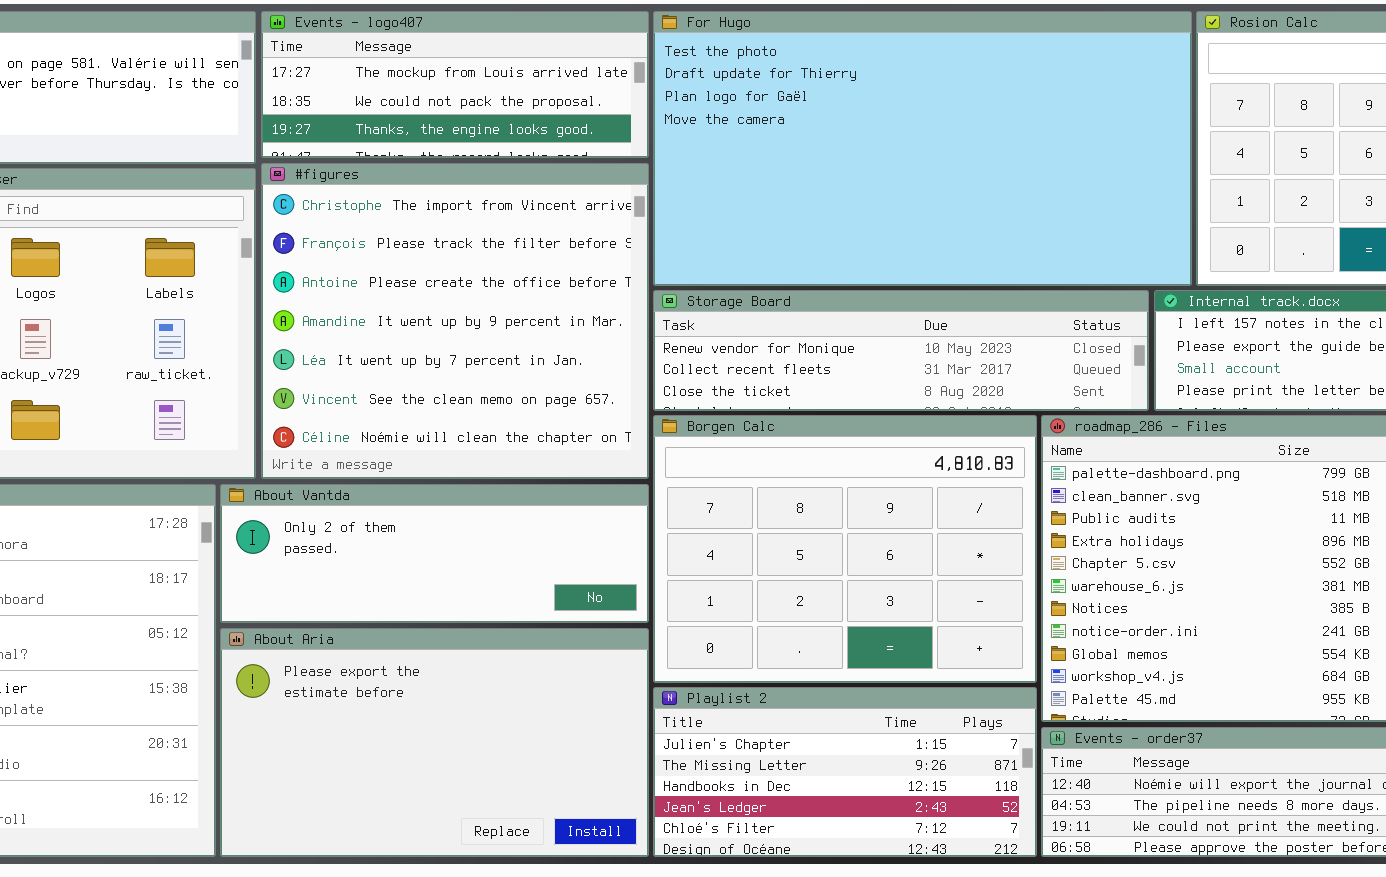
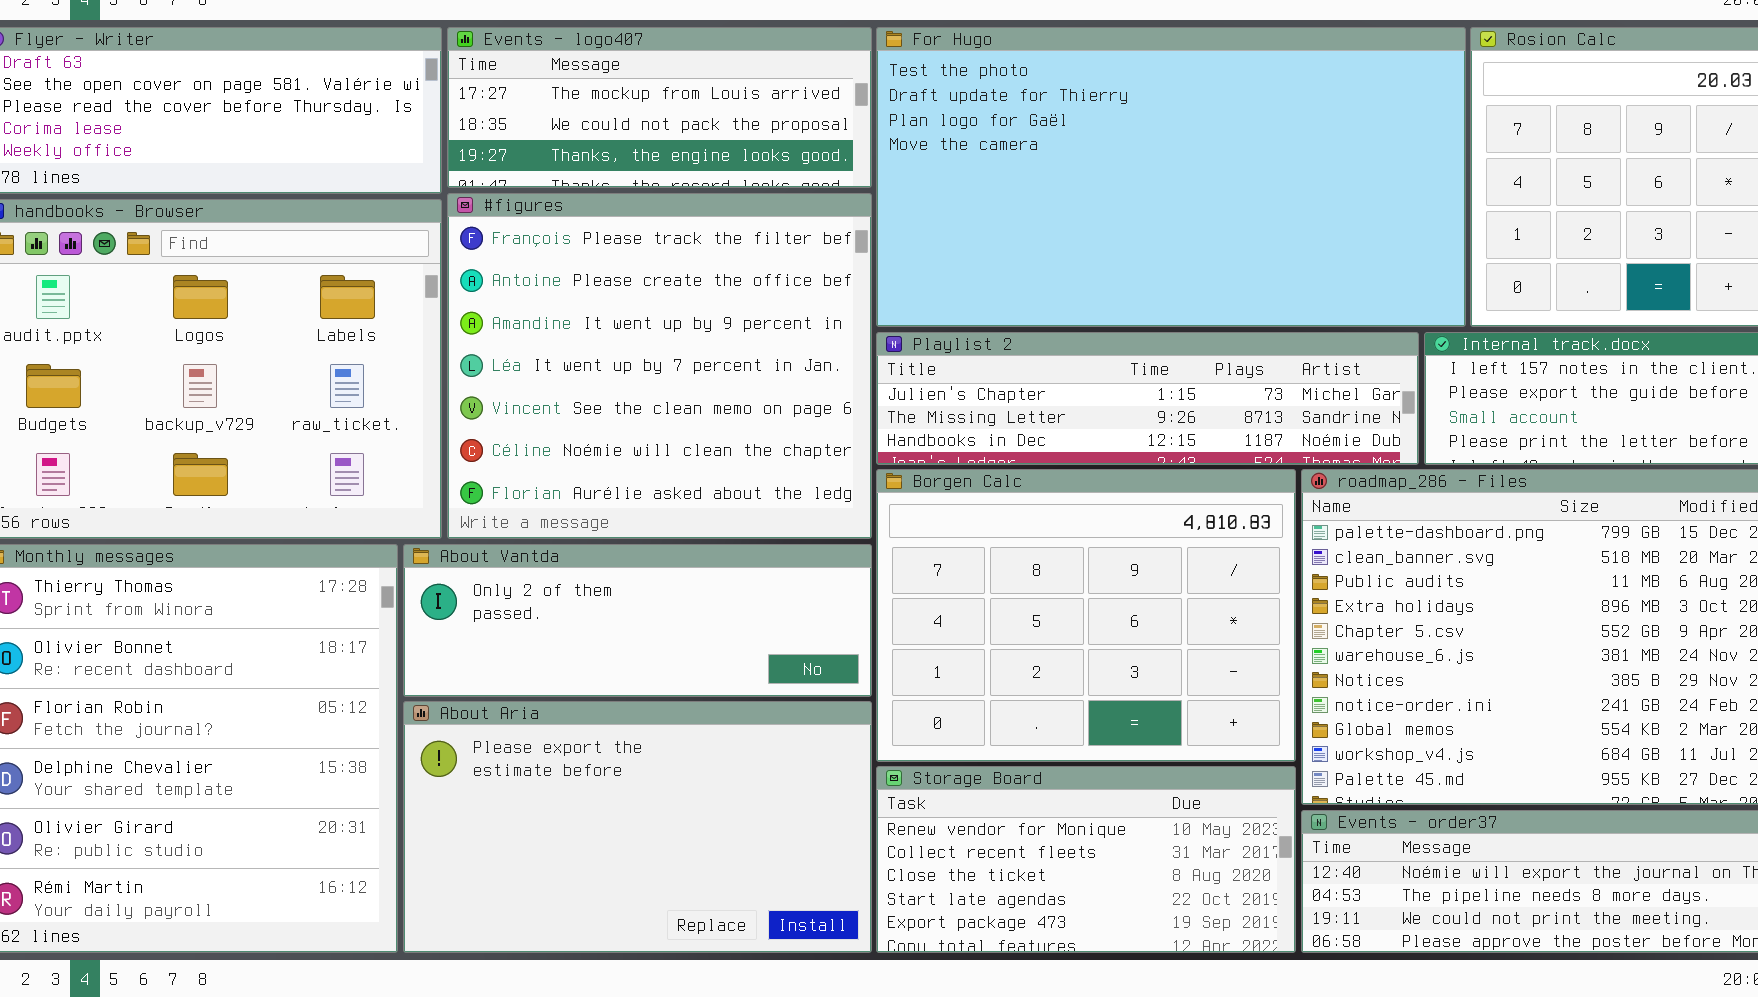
#figures: [261,163,649,479] -> [447,193,872,539], scrolled down 1 row
Storage Board: [653,290,1149,411] -> [876,766,1296,953], moved, resized
Playlist 2: [653,687,1037,857] -> [876,332,1419,465], moved, resized

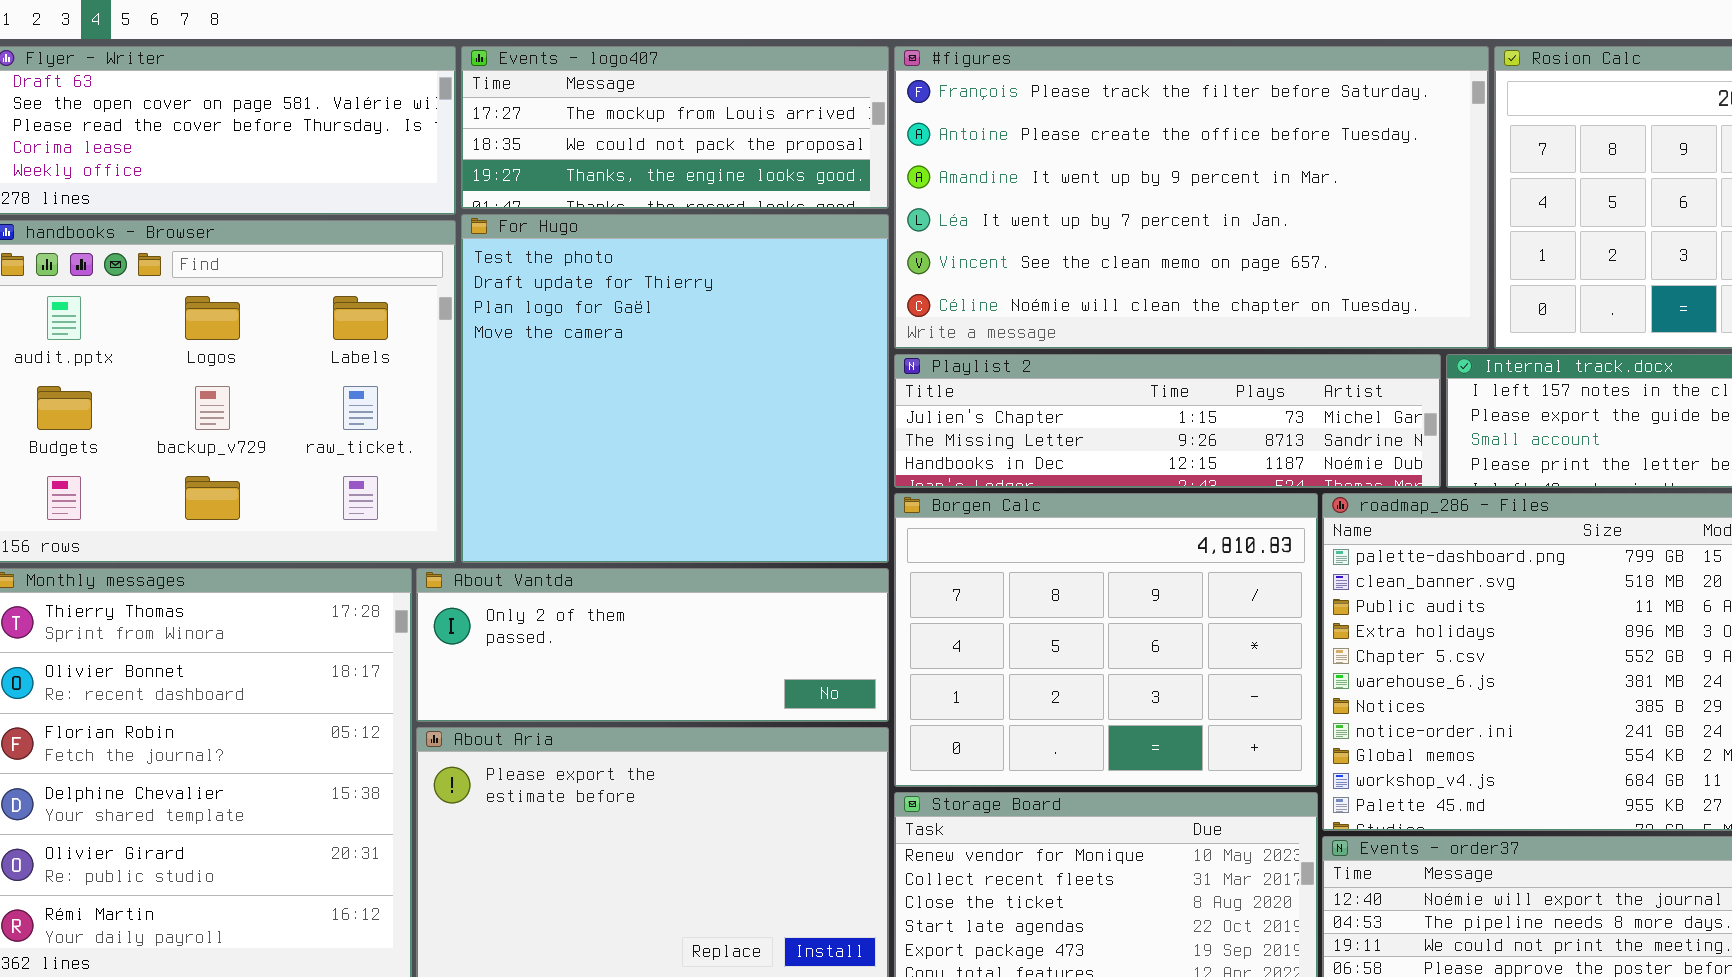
For Hugo: [876,27,1466,327] -> [461,214,889,563], moved, resized
#figures: [447,193,872,539] -> [894,46,1489,349], moved, resized

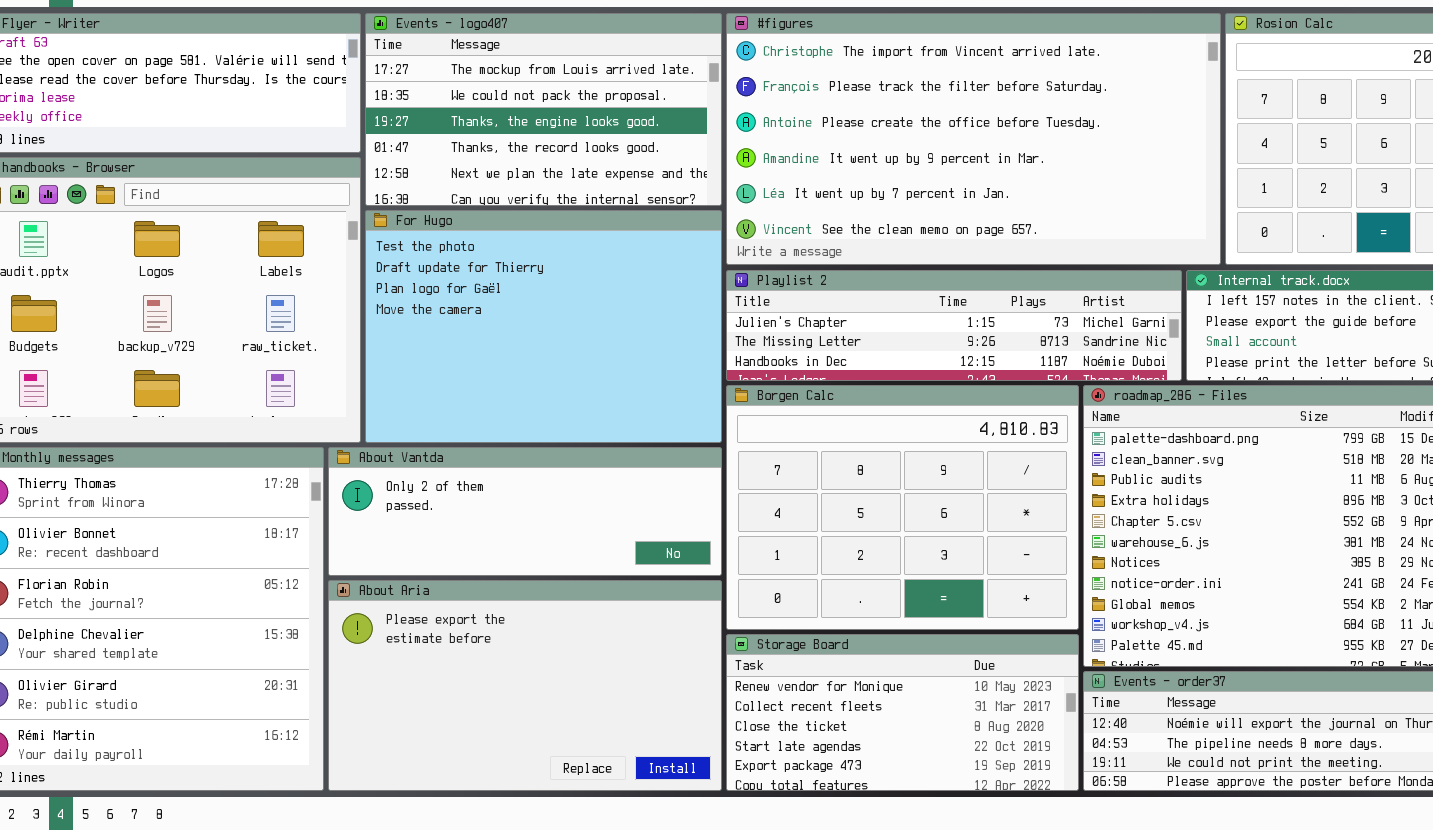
Events - logo407: [461,46,889,209] -> [365,13,722,206], resized
#figures: [894,46,1489,349] -> [726,13,1221,265], scrolled up 1 row
For Hugo: [461,214,889,563] -> [365,210,722,443], resized

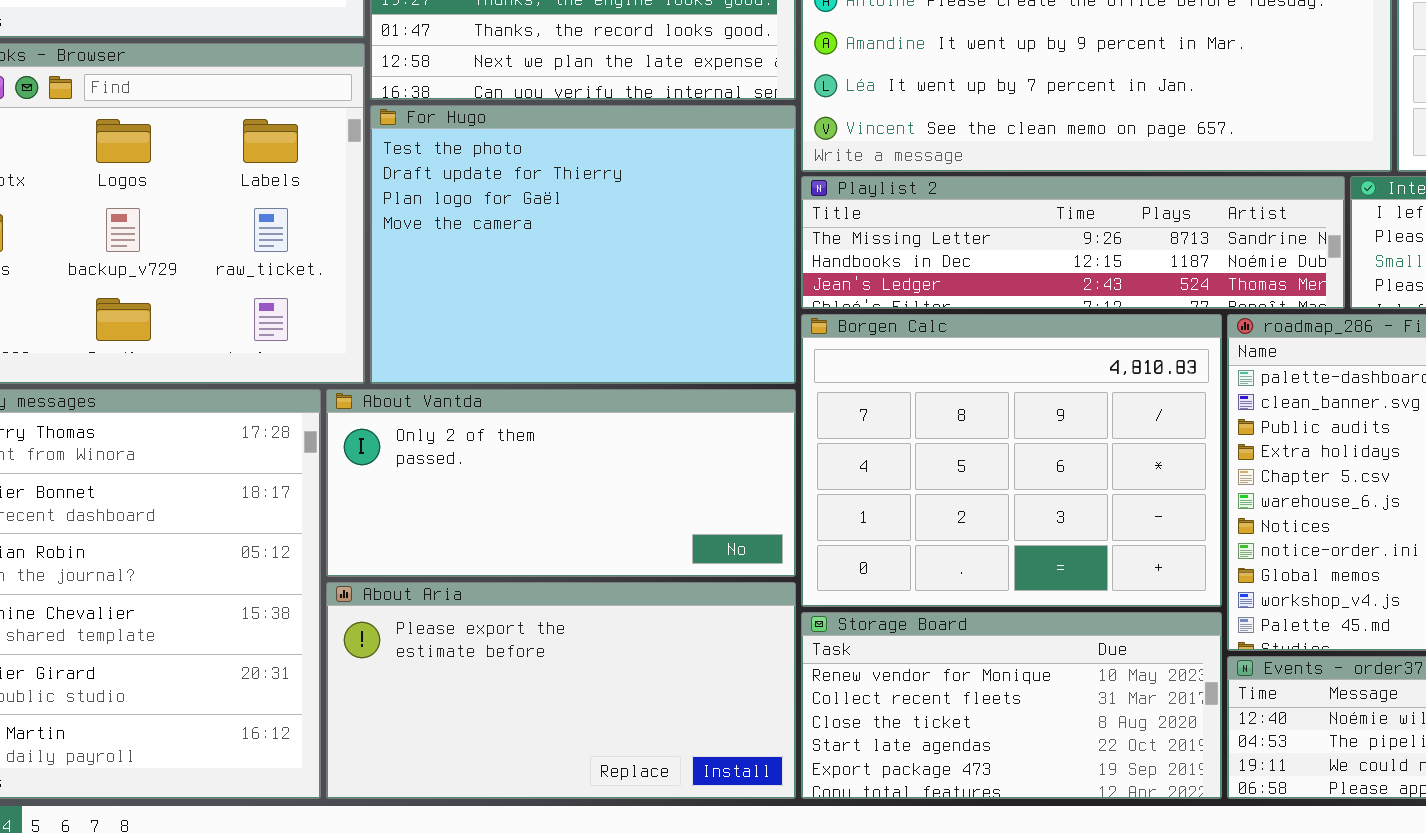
Playlist 2: [726,270,1182,381] -> [801,176,1345,309], scrolled down 1 row
About Vantda: [328,447,722,576] -> [326,389,796,577], resized
About Aria: [328,580,722,791] -> [326,582,796,799], resized

